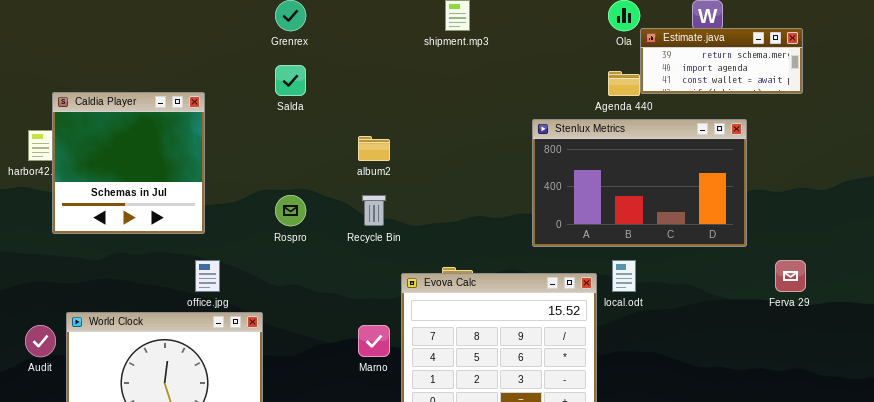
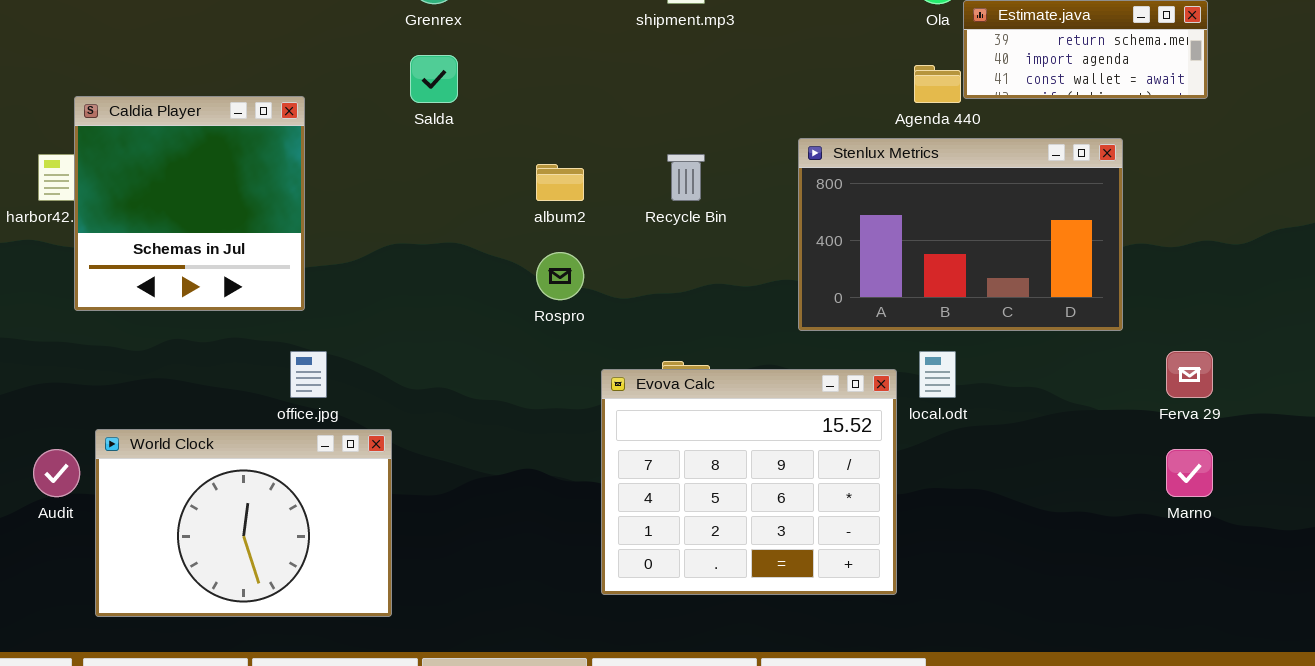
Rospro: [275,195,306,226] -> [536,252,584,300], moved
Recycle Bin: [362,195,386,226] -> [667,154,705,201], moved
Marno: [358,325,390,357] -> [1166,449,1213,497], moved

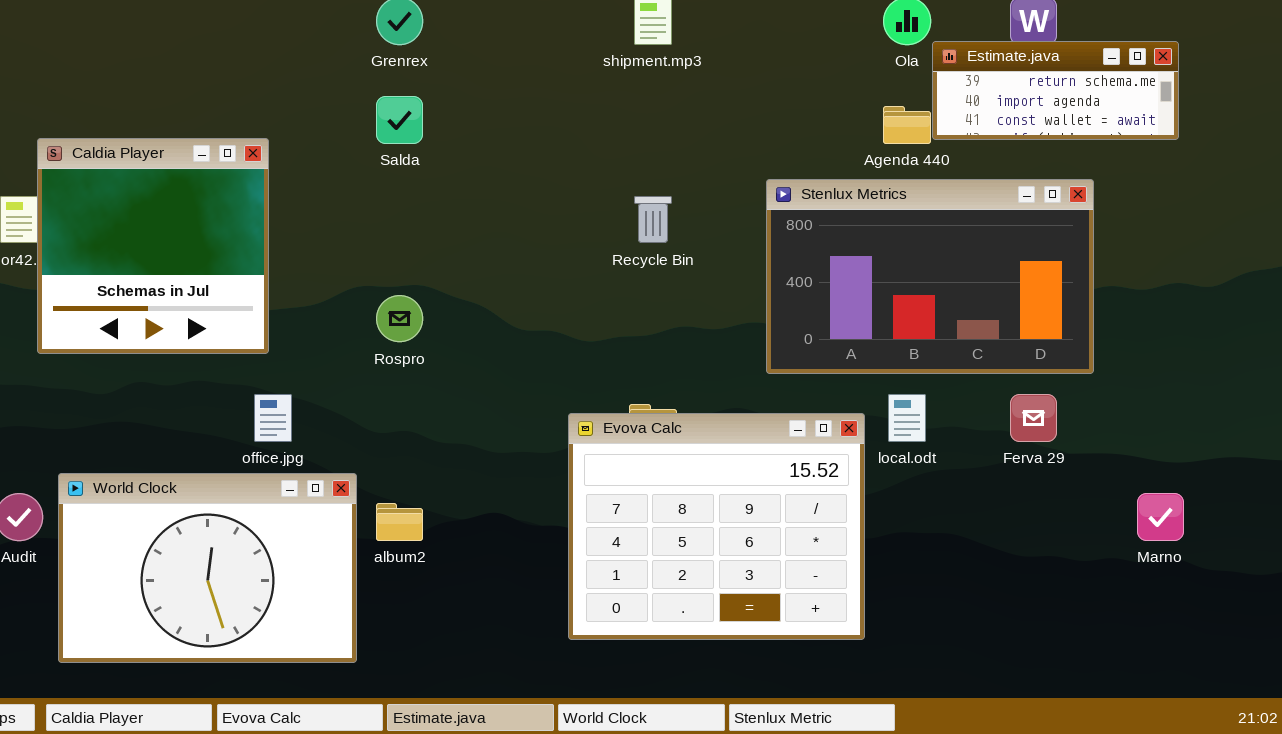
album2: [536,164,584,201] -> [376,503,423,541], moved
Rospro: [536,252,584,300] -> [376,295,423,342], moved
Ferva 29: [1166,351,1213,398] -> [1010,394,1057,442], moved

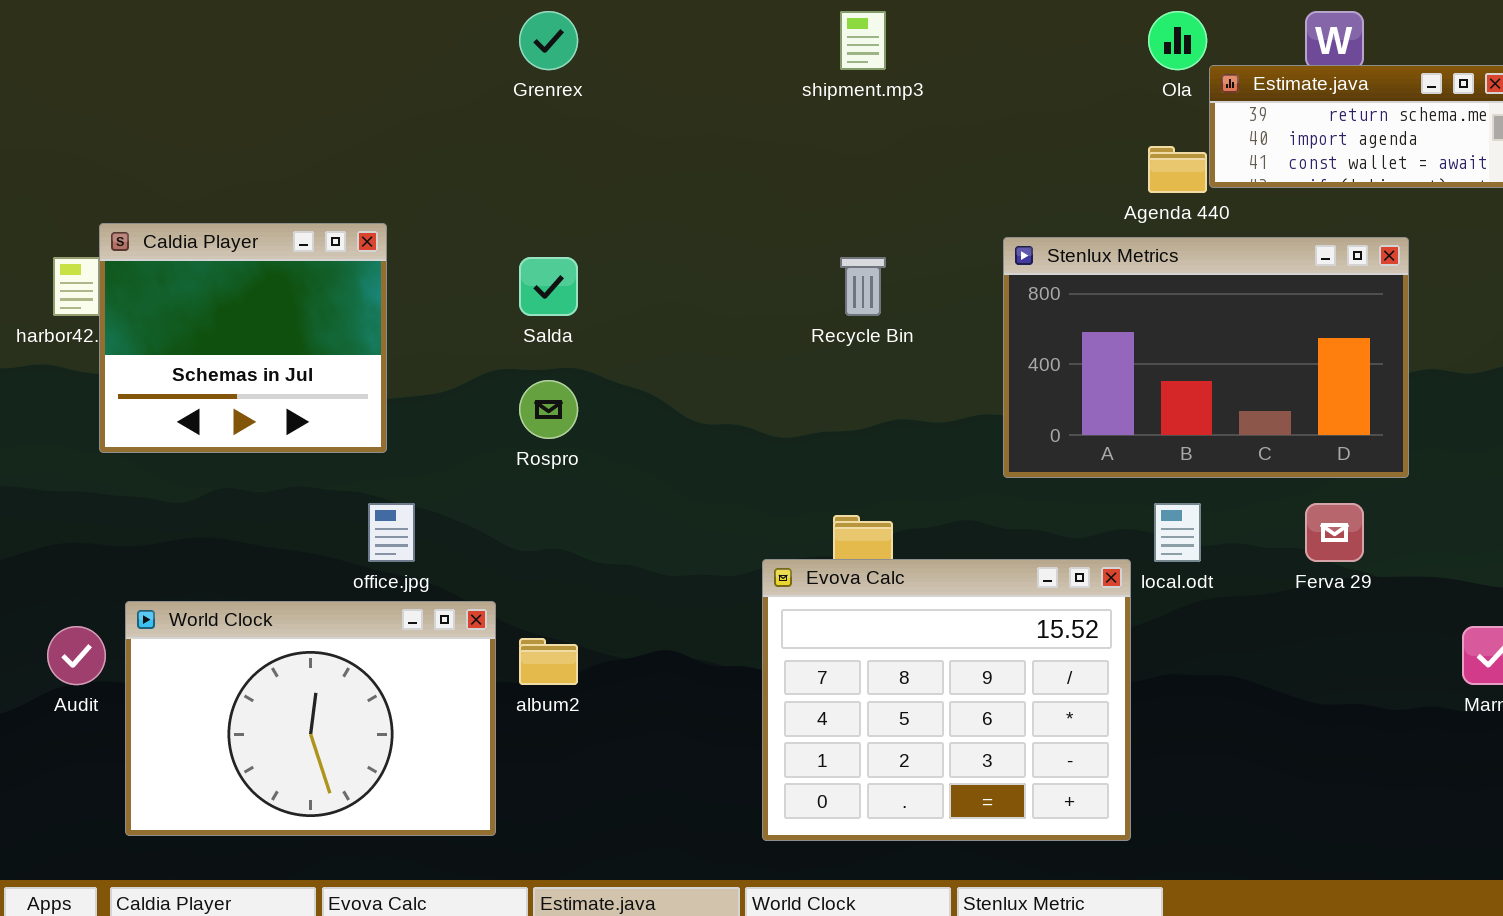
Salda: [376,96,423,144] -> [519,257,578,316], moved
Caldia Player: [37,138,269,354] -> [99,223,387,453], resized
Evova Calc: [568,413,865,640] -> [762,559,1131,841], moved

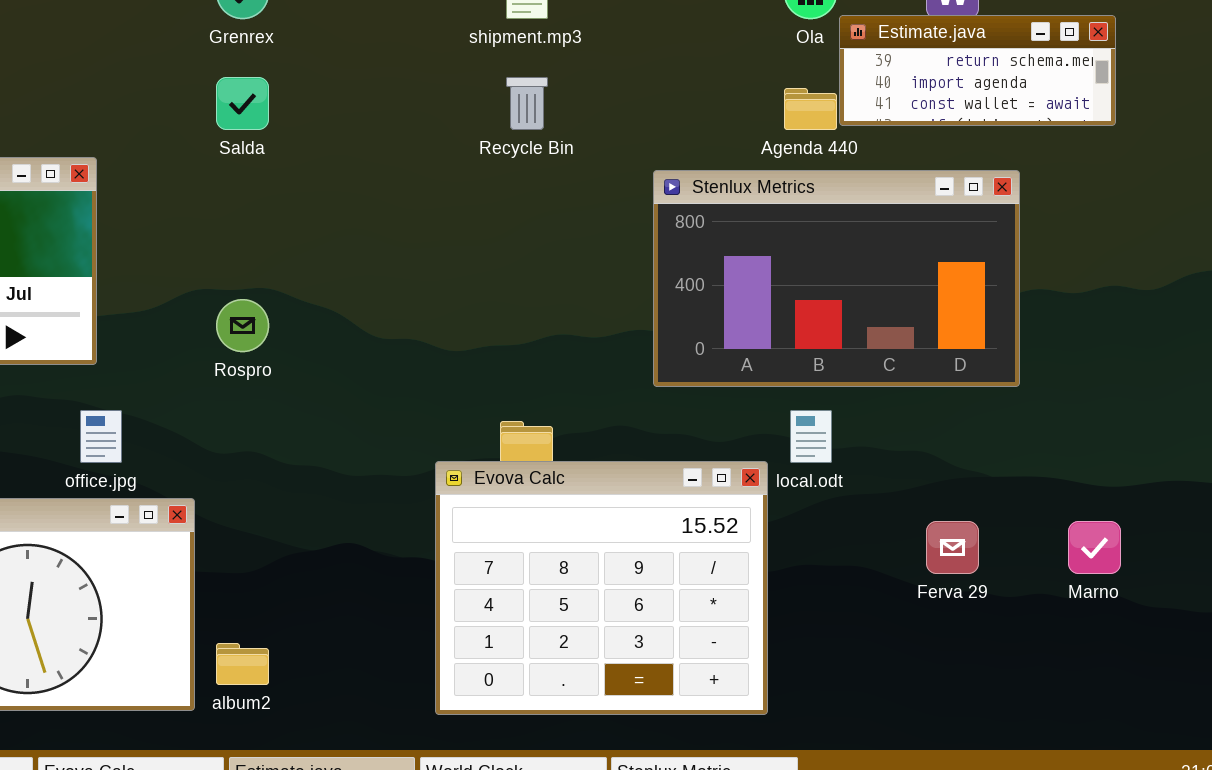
Salda: [519,257,578,316] -> [216,77,269,130], moved
Recycle Bin: [840,257,886,316] -> [506,77,548,130], moved
Ferva 29: [1305,503,1364,562] -> [926,521,979,574], moved
album2: [519,638,578,685] -> [216,643,269,685], moved

